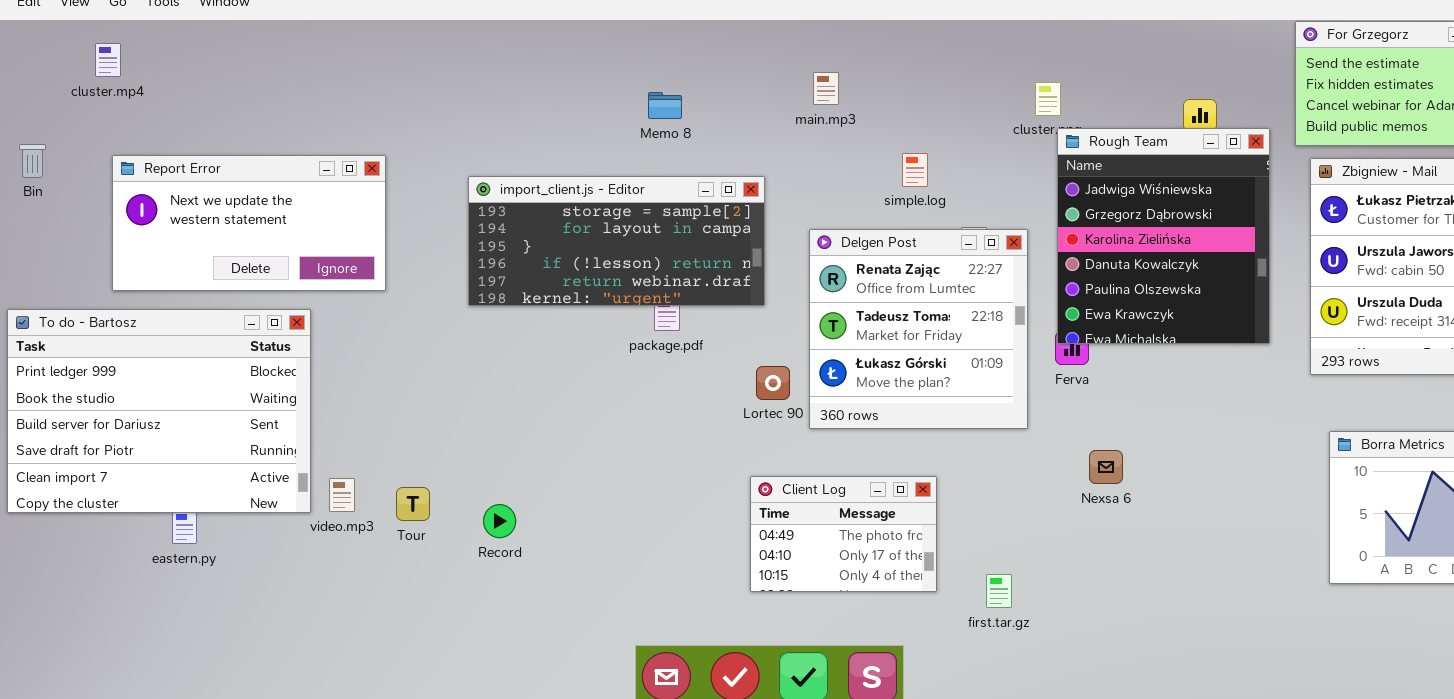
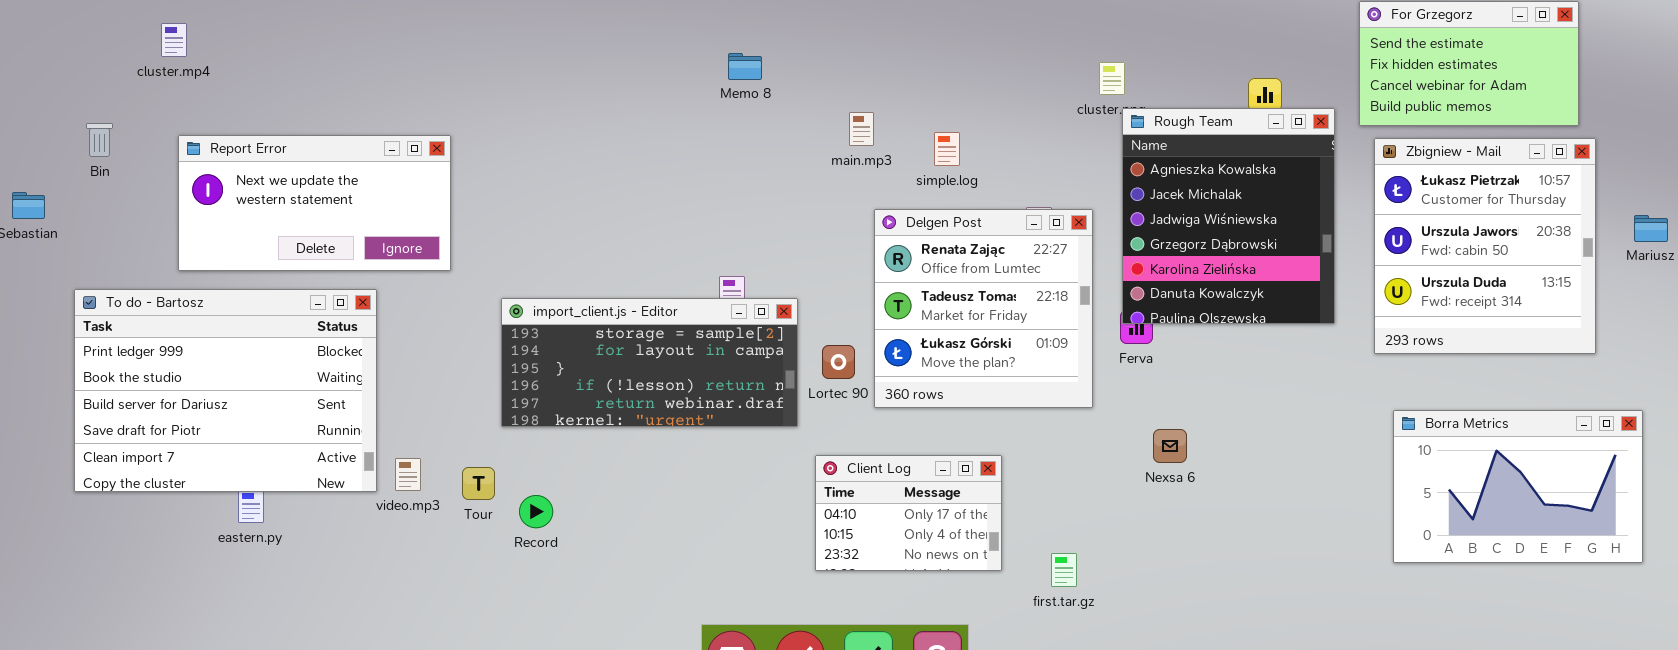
main.mp3: [813,72,839,105] -> [849,112,874,146], moved
Memo 8: [648,92,682,119] -> [728,53,762,80], moved
Rough Team: [1057,128,1270,344] -> [1122,108,1335,324], scrolled up 2 rows
simple.log: [902,153,928,187] -> [934,132,960,166], moved
import_client.js - Editor: [468,176,765,306] -> [501,298,798,427], moved
Client Log: [750,476,937,592] -> [815,455,1002,571], scrolled down 1 row
Record: [483,504,516,538] -> [519,495,553,528], moved

